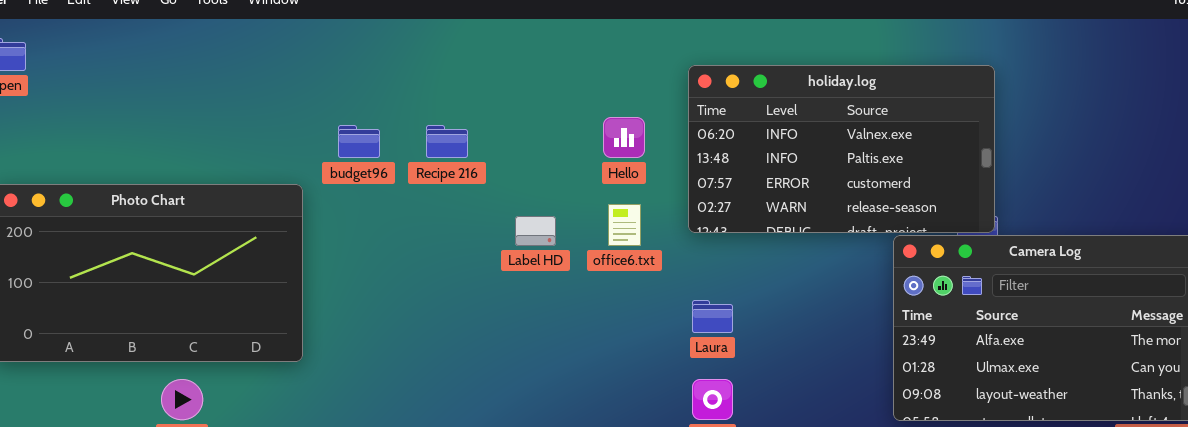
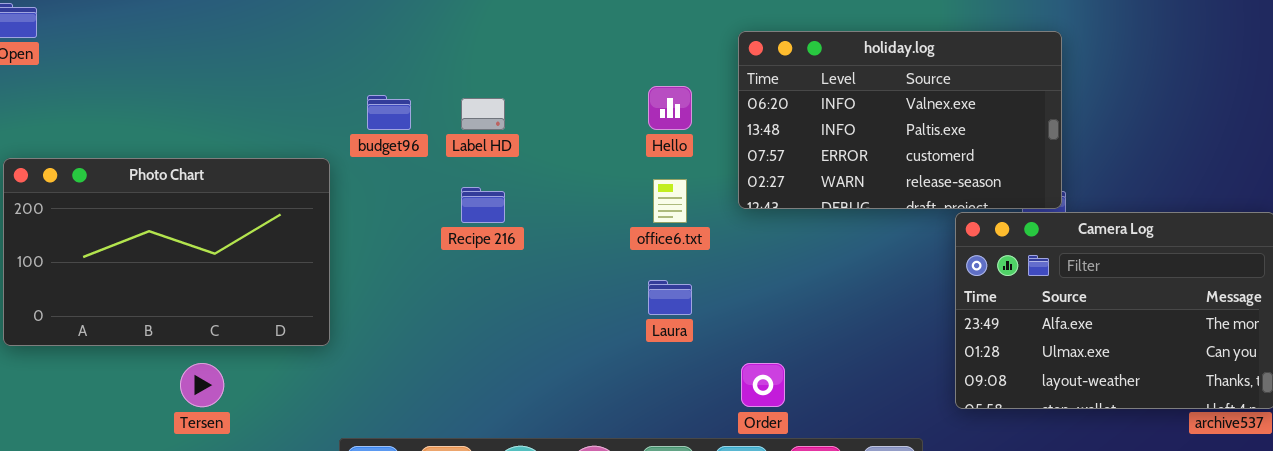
Recipe 216: [426,125,468,158] -> [461,187,505,223], moved
Label HD: [515,216,556,246] -> [461,98,505,130], moved
Laura: [692,300,733,333] -> [648,280,692,315], moved

